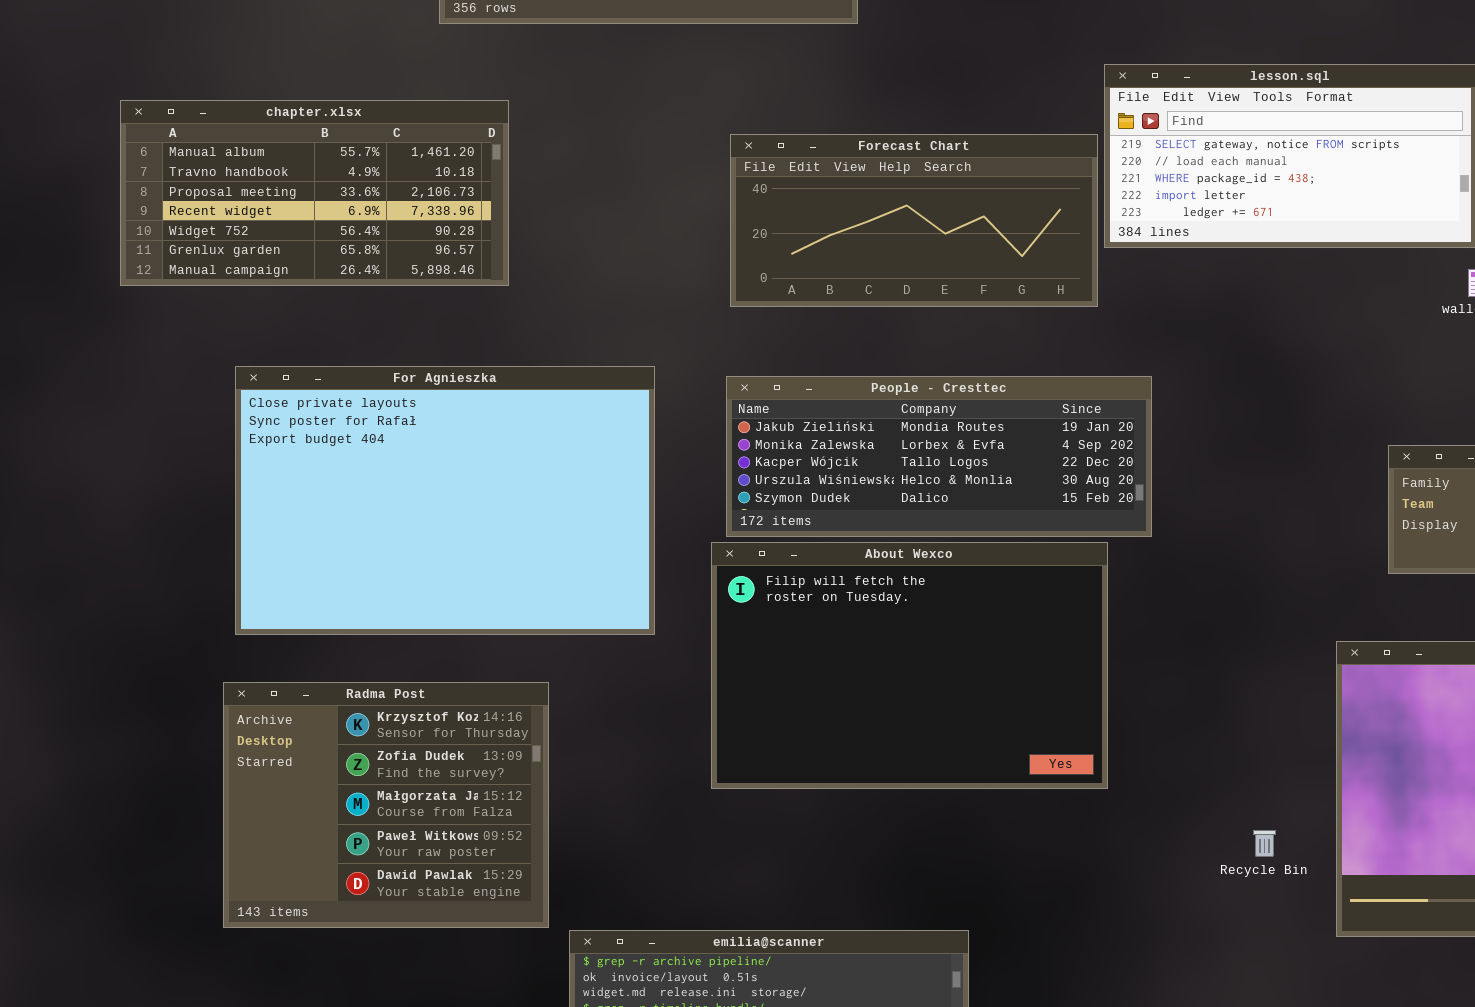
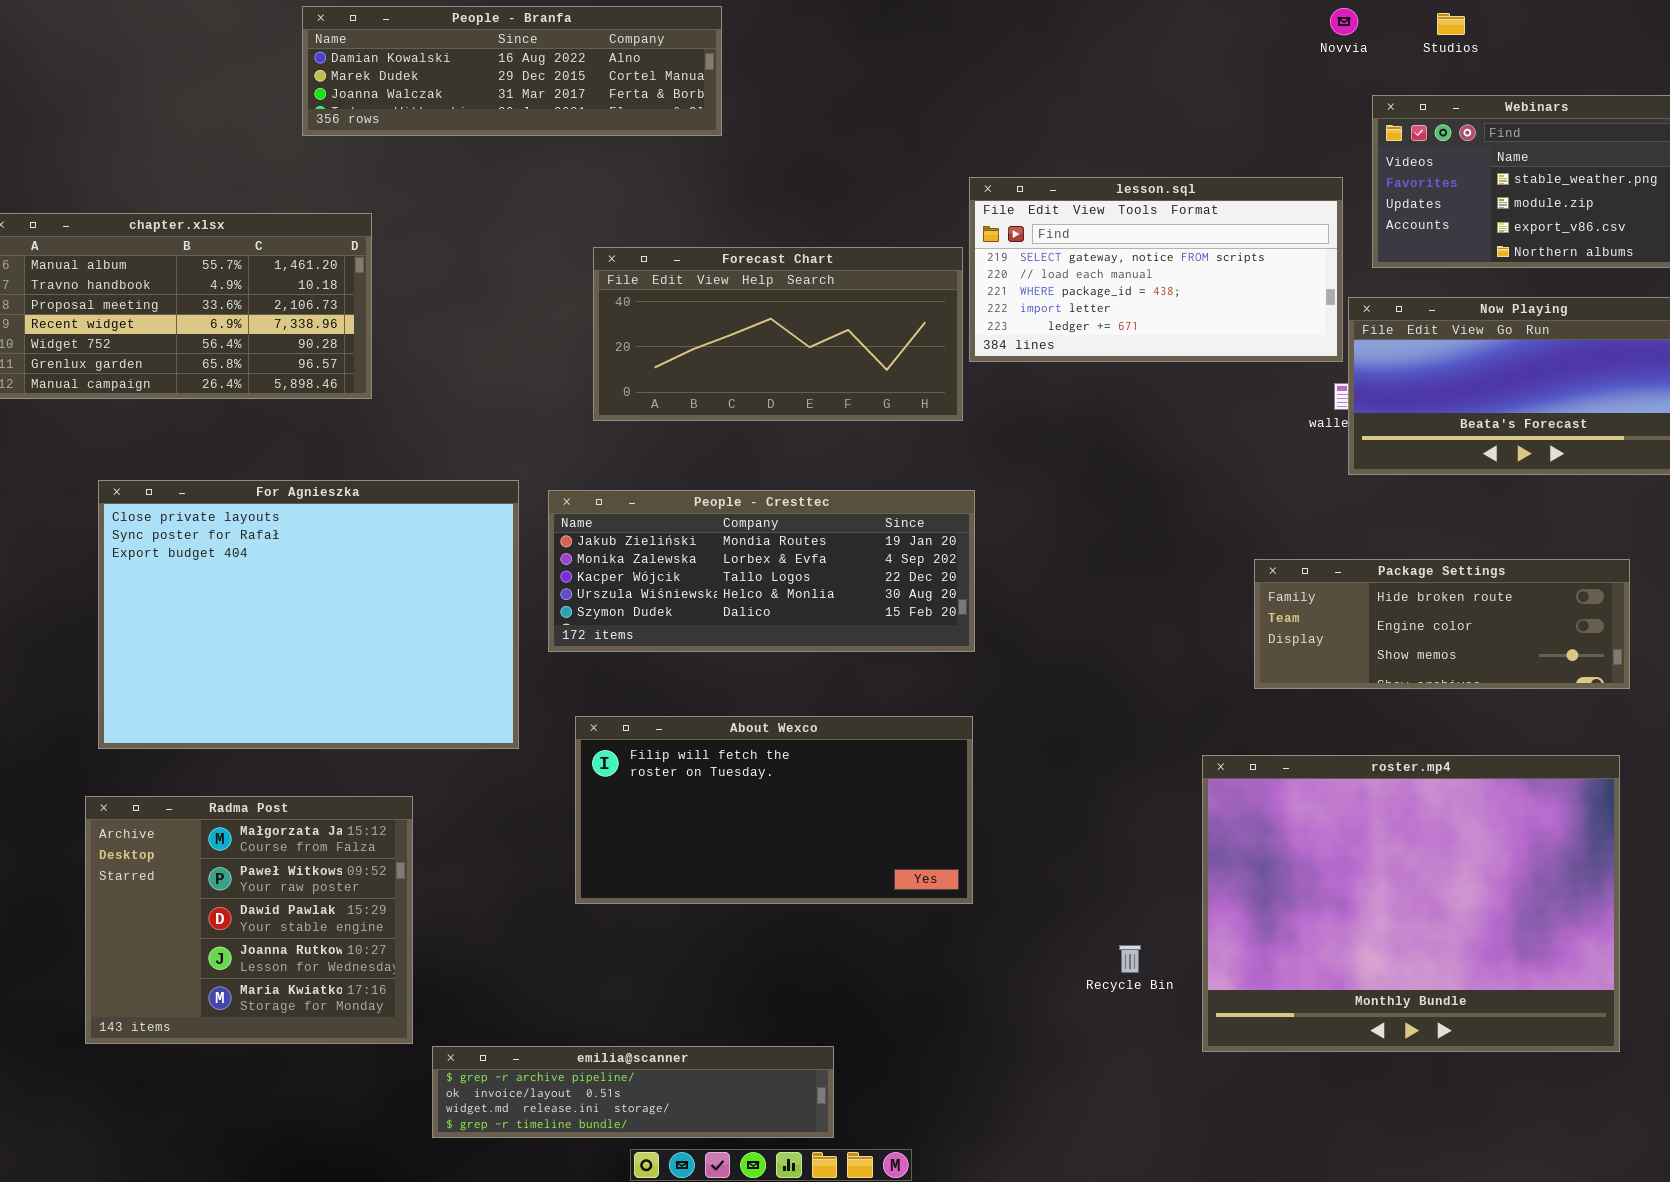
People - Cresttec: [726,376,1152,537] -> [548,490,975,652], moved
About Wexco: [711,542,1108,789] -> [575,716,973,904], resized
Radma Post: [223,682,549,928] -> [85,796,413,1044], scrolled down 2 rows

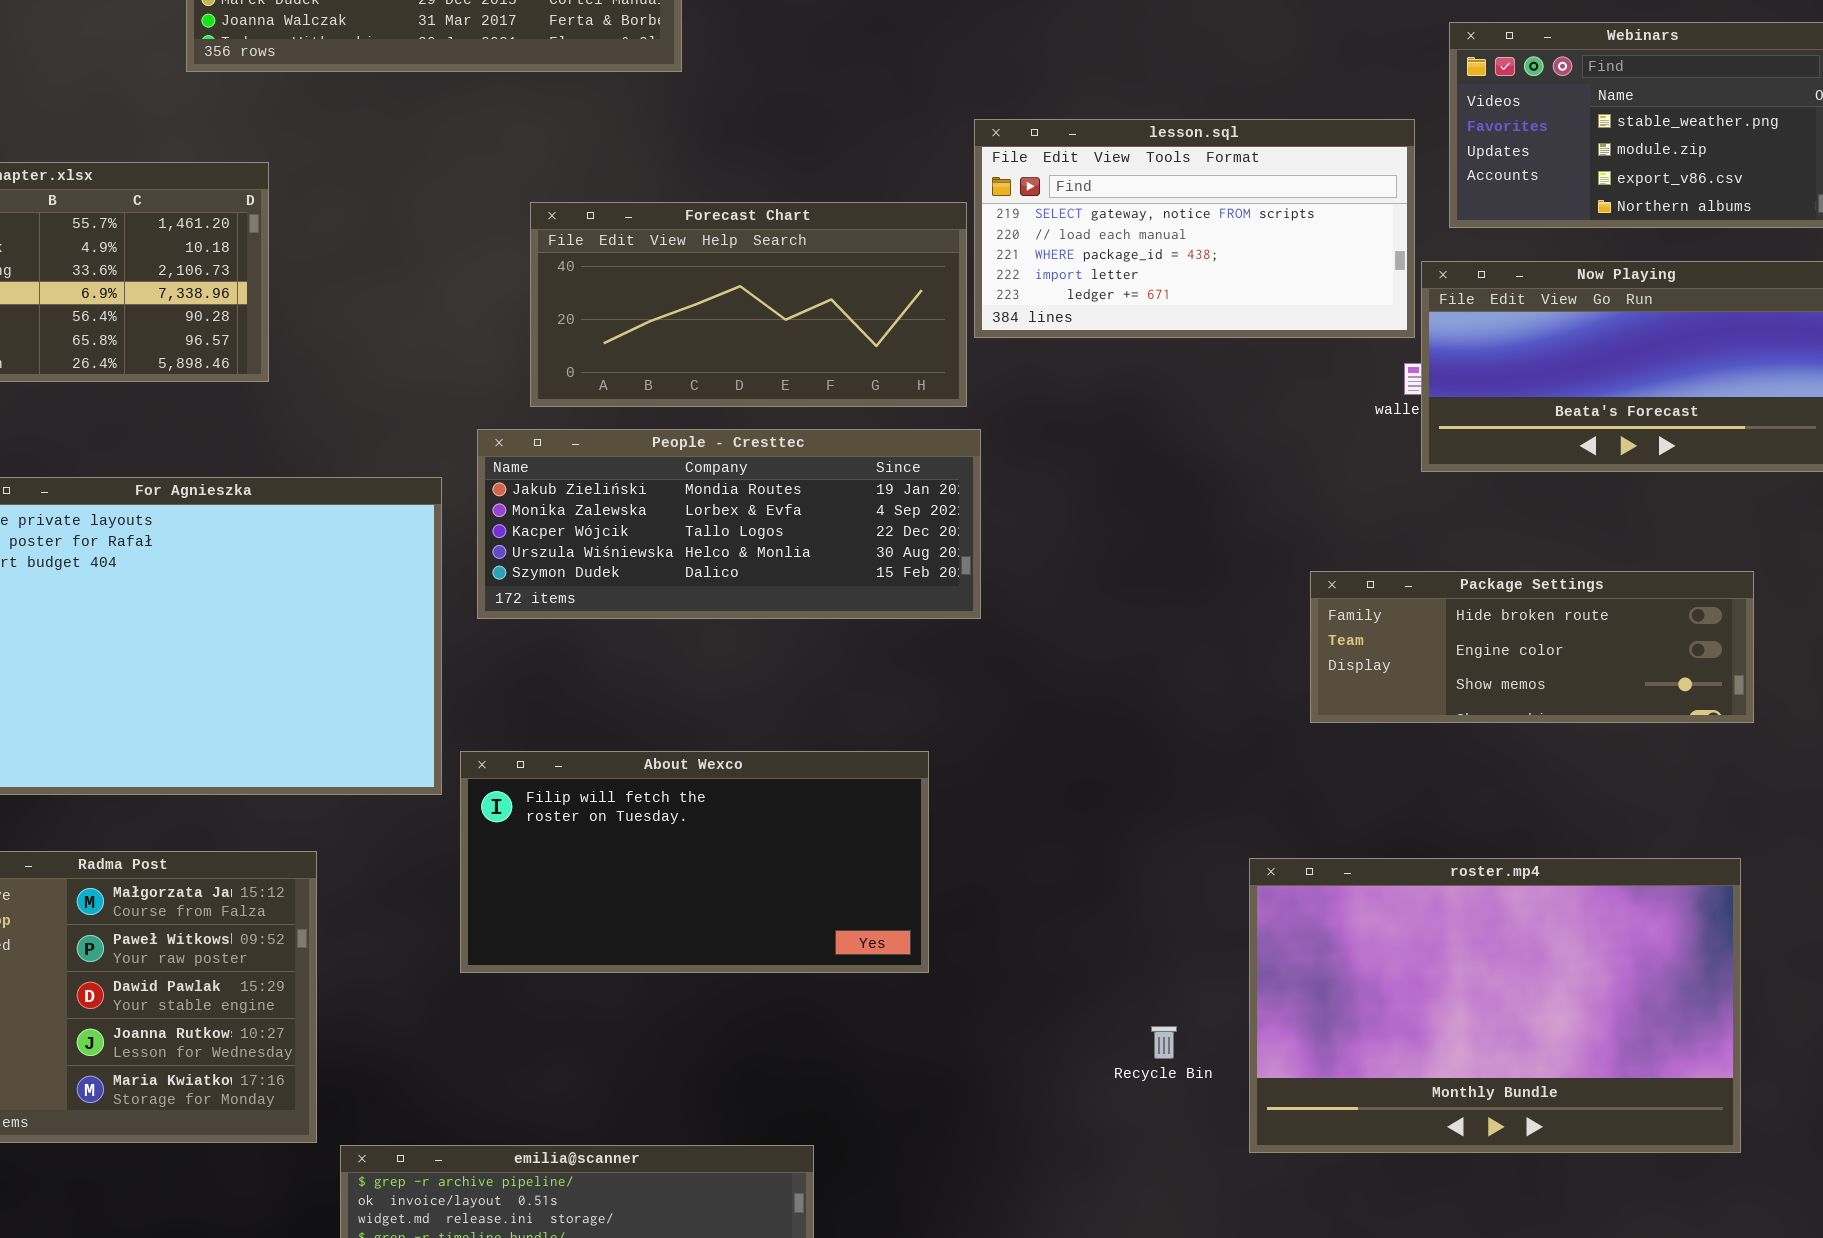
People - Cresttec: [548,490,975,652] -> [477,429,981,619], moved
About Wexco: [575,716,973,904] -> [460,751,929,973], moved
roster.mp4: [1202,755,1620,1052] -> [1249,858,1741,1153], resized

